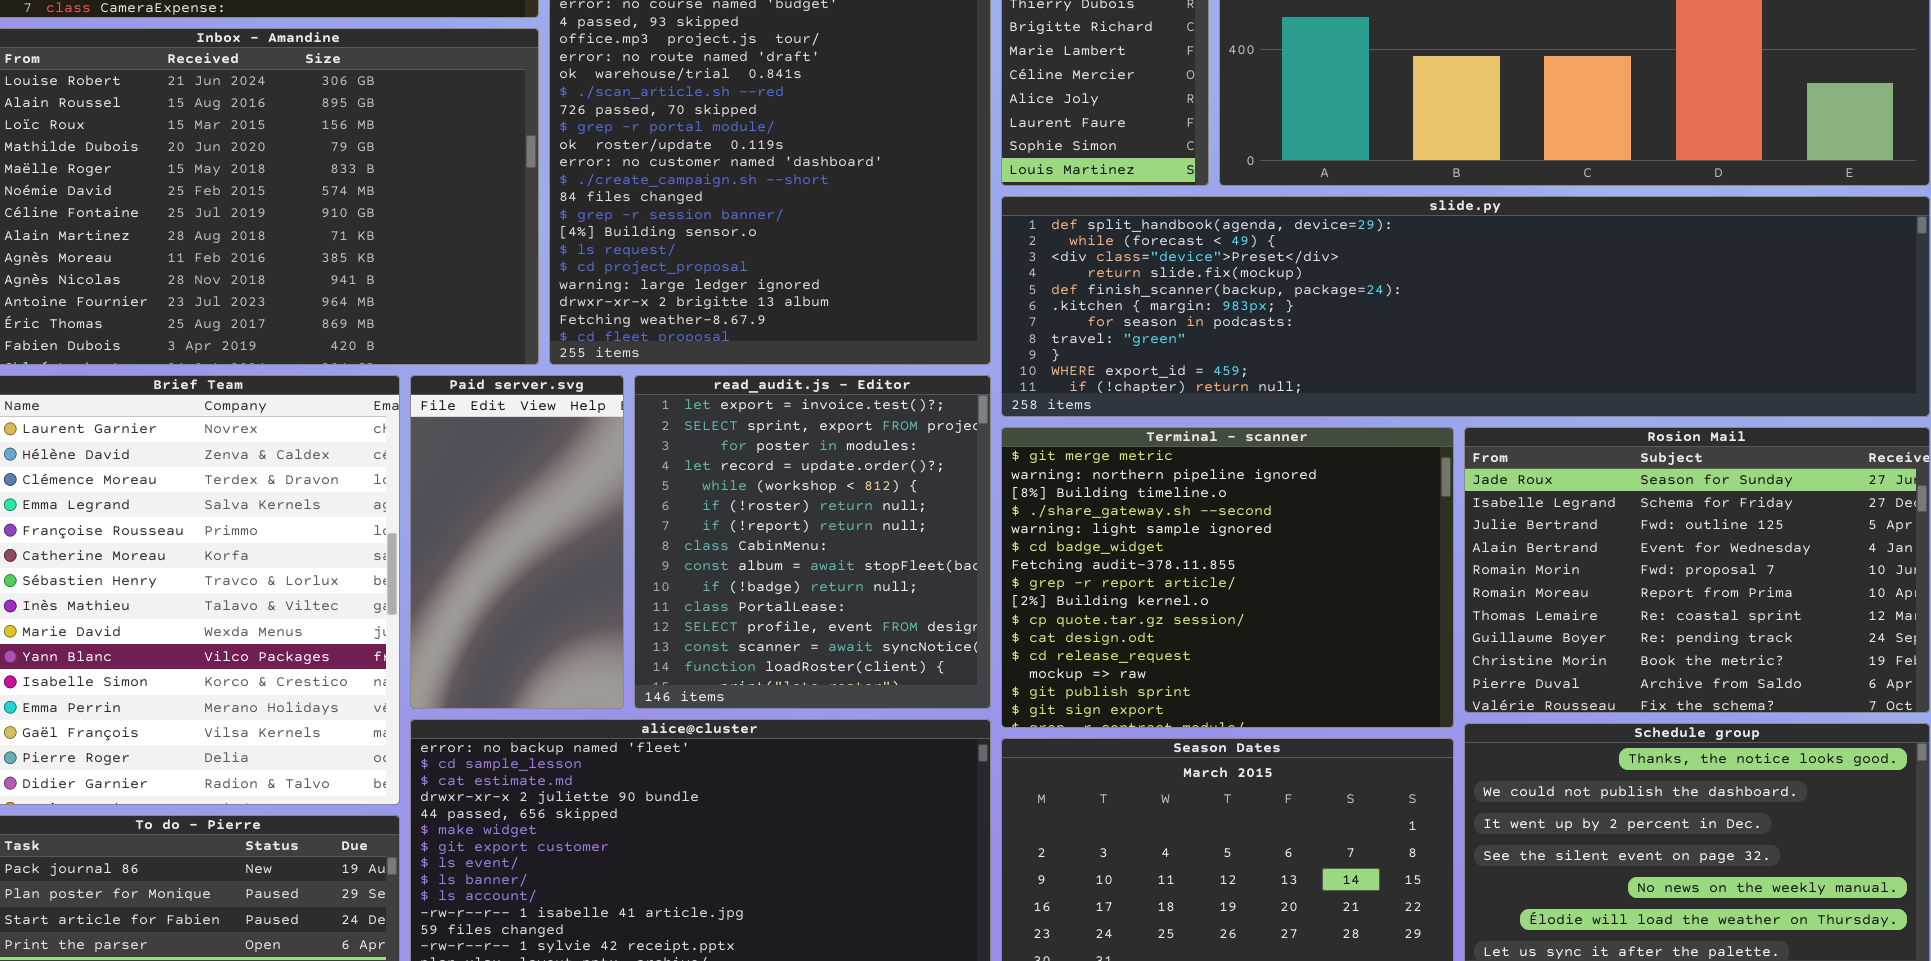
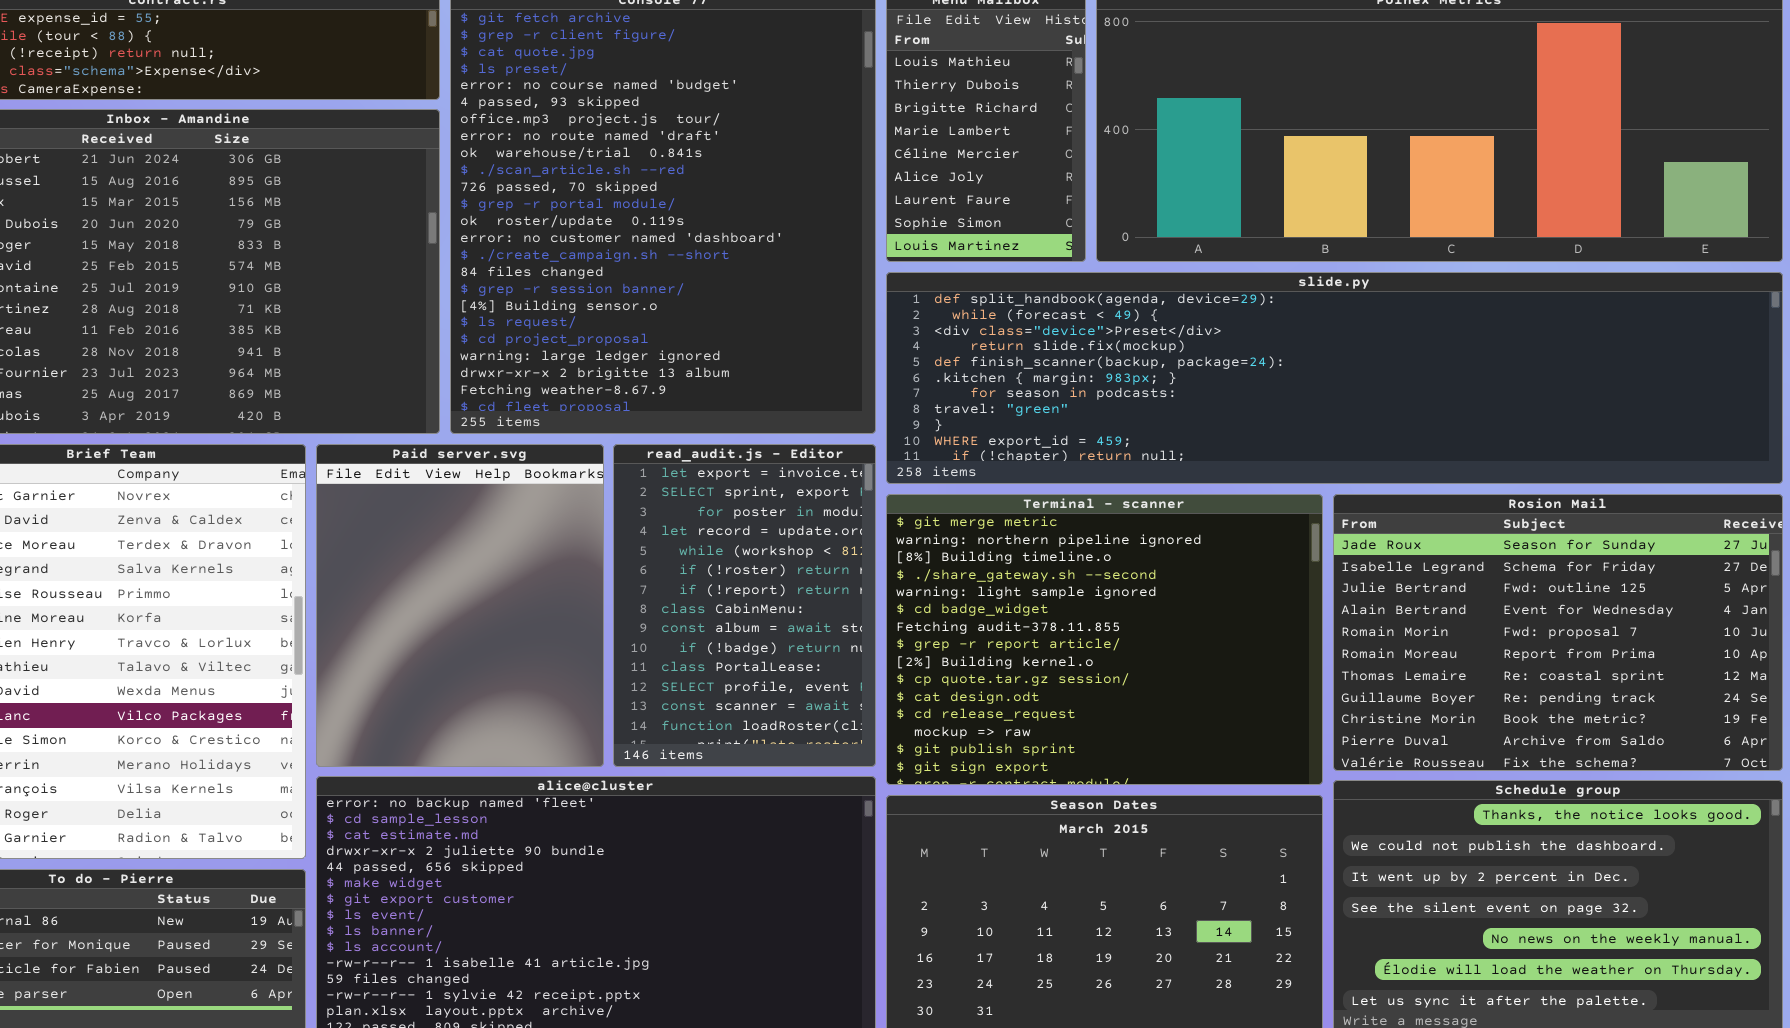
Paid server.svg: [410,375,624,709] -> [316,444,604,767], resized
read_audit.js - Editor: [634,375,991,709] -> [613,444,876,767], resized

